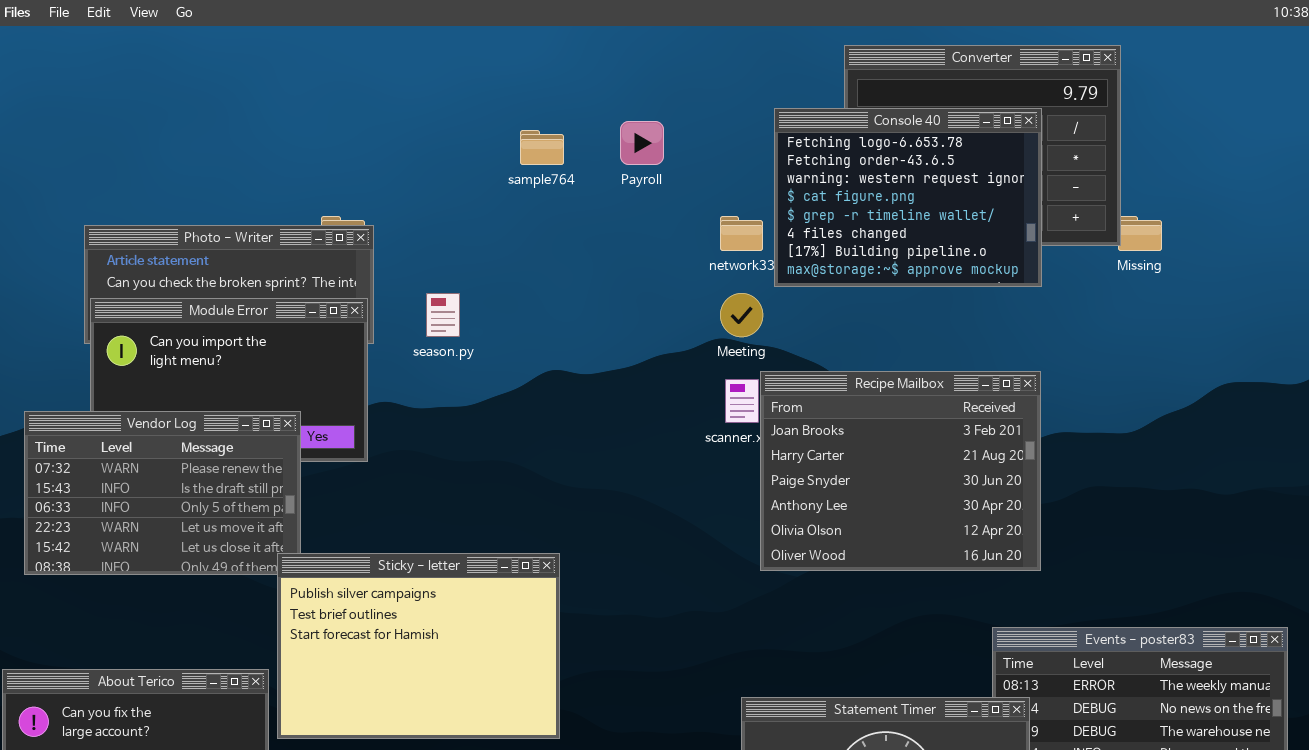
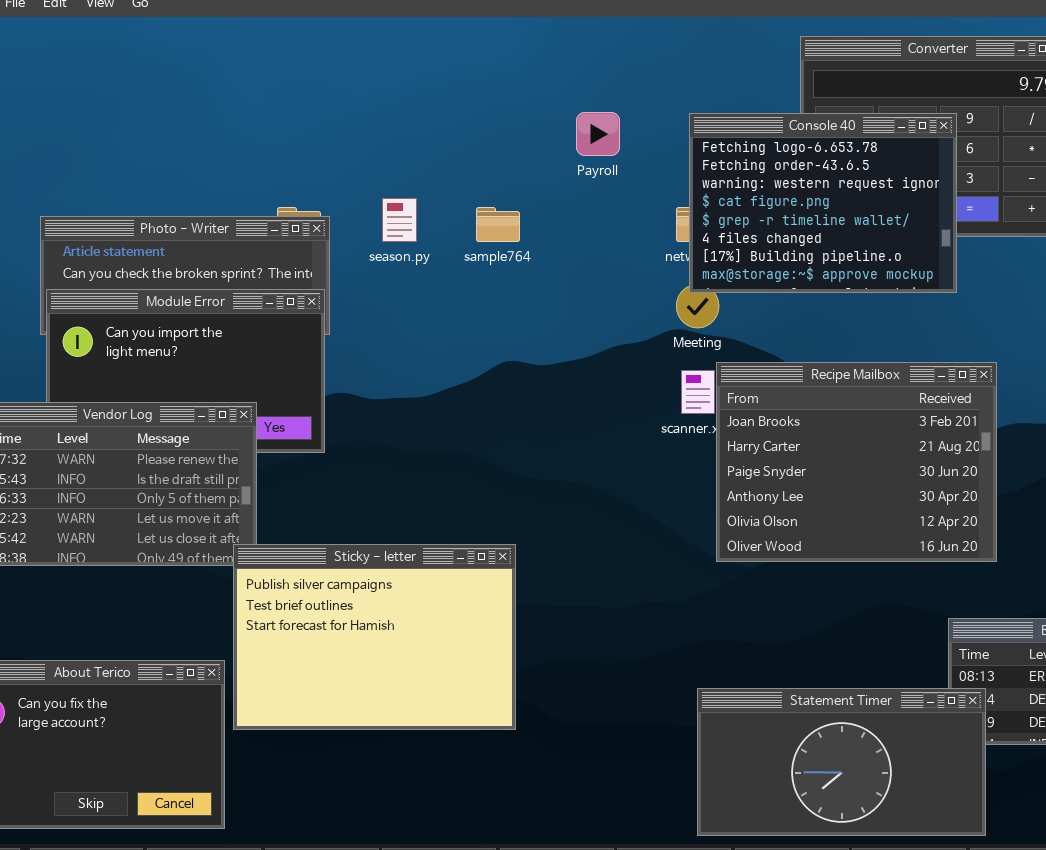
Console 40: [774,108,1042,287] -> [689,113,957,293], moved
sample764: [520,130,564,165] -> [476,207,520,242], moved
season.py: [426,293,460,337] -> [382,198,417,242], moved

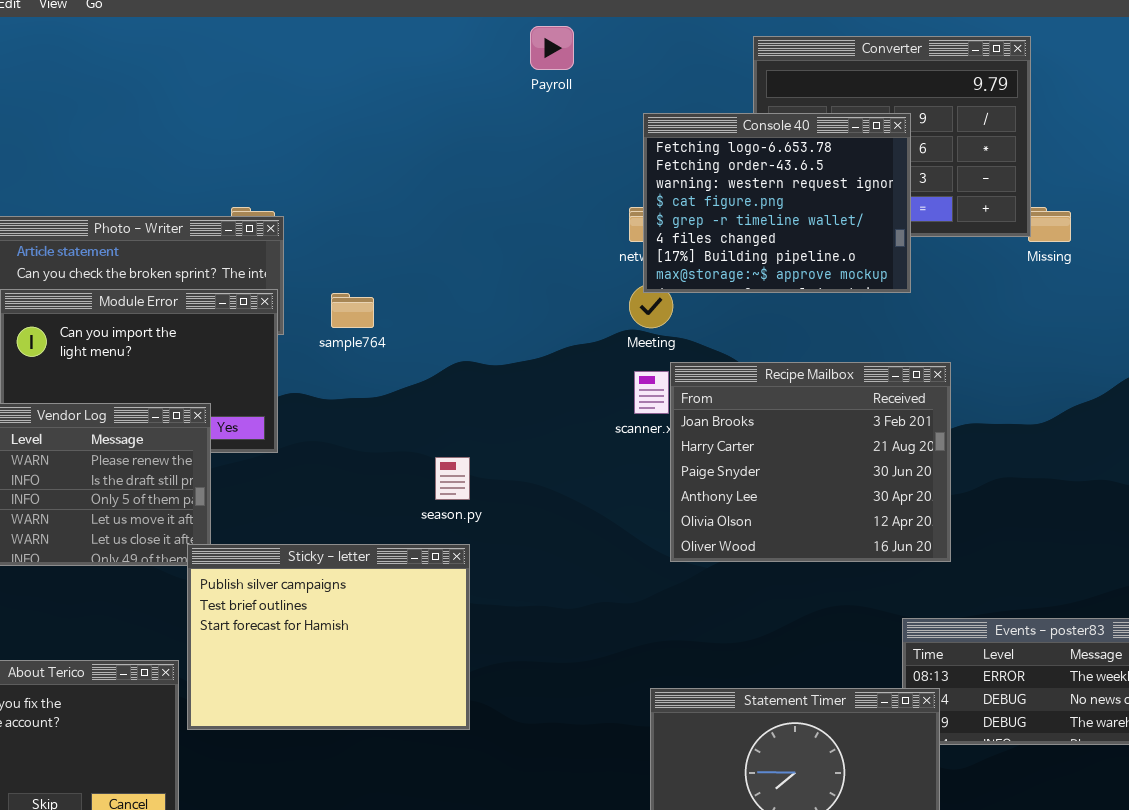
Payroll: [576,112,620,156] -> [530,26,574,70], moved
season.py: [382,198,417,242] -> [435,457,470,500], moved
sample764: [476,207,520,242] -> [331,293,374,328], moved

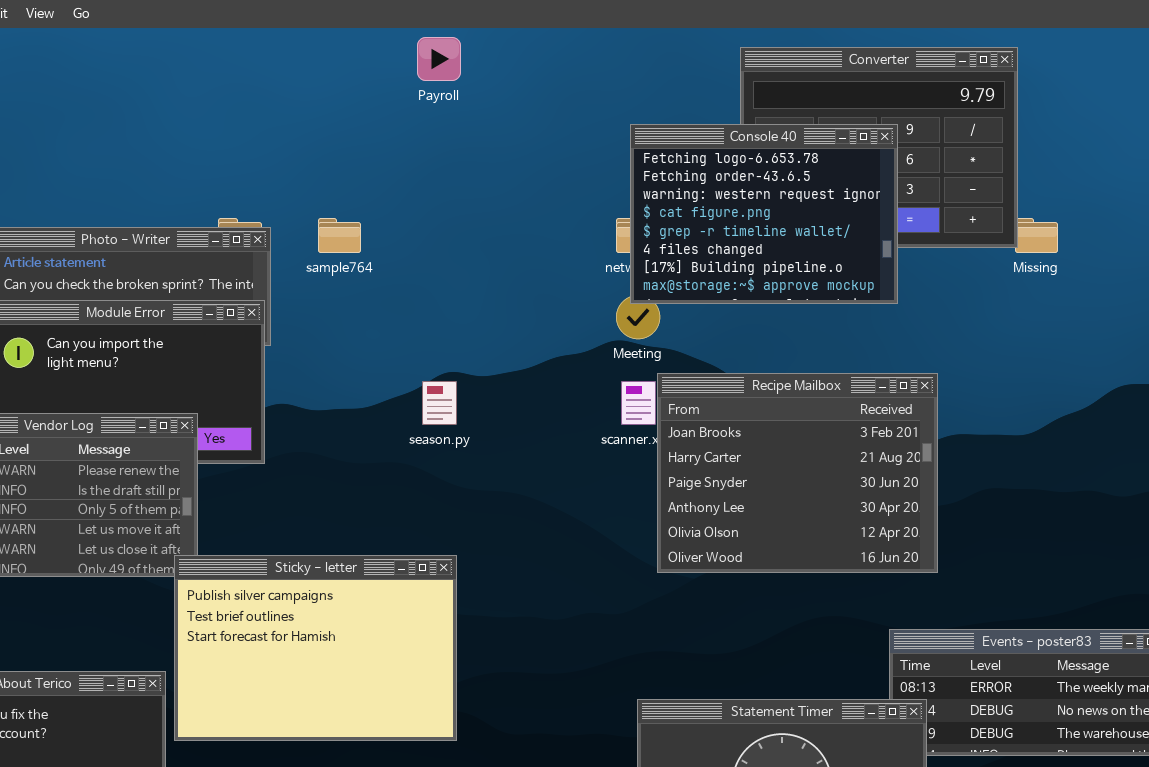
Payroll: [530,26,574,70] -> [417,37,461,81], moved
sample764: [331,293,374,328] -> [318,218,361,253], moved
season.py: [435,457,470,500] -> [422,381,457,425], moved

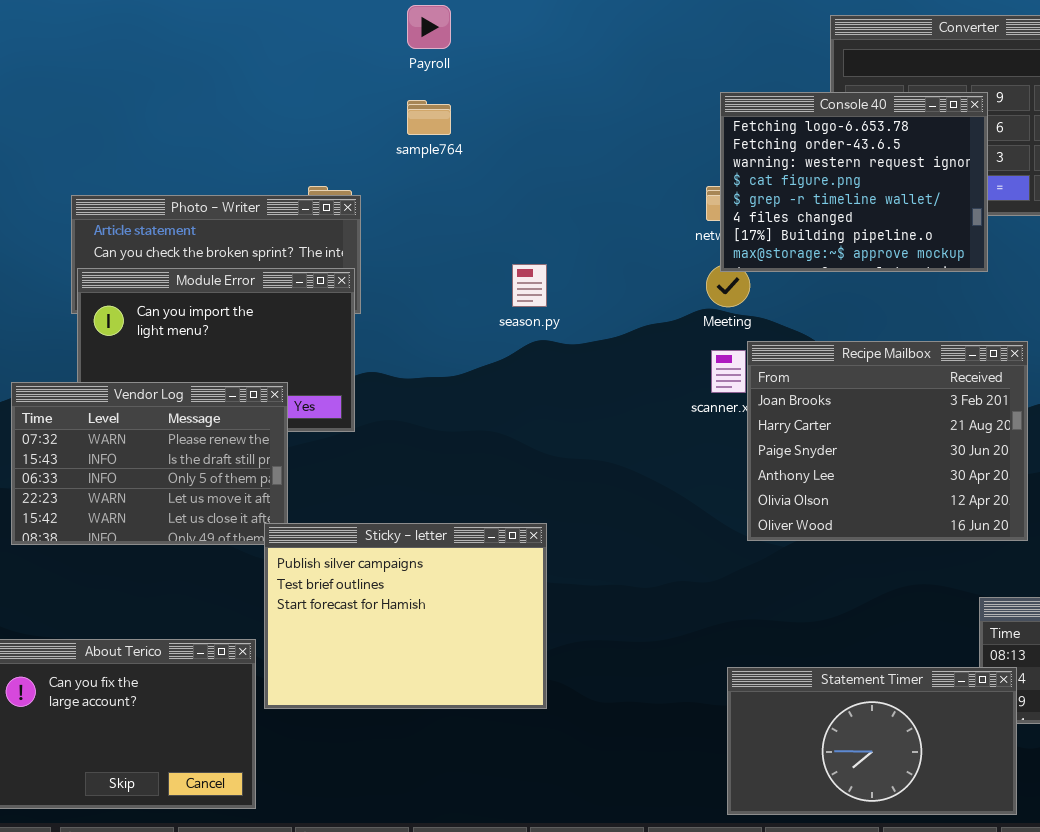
Payroll: [417,37,461,81] -> [407,5,451,49], moved
sample764: [318,218,361,253] -> [407,100,451,135], moved
season.py: [422,381,457,425] -> [512,264,547,307], moved

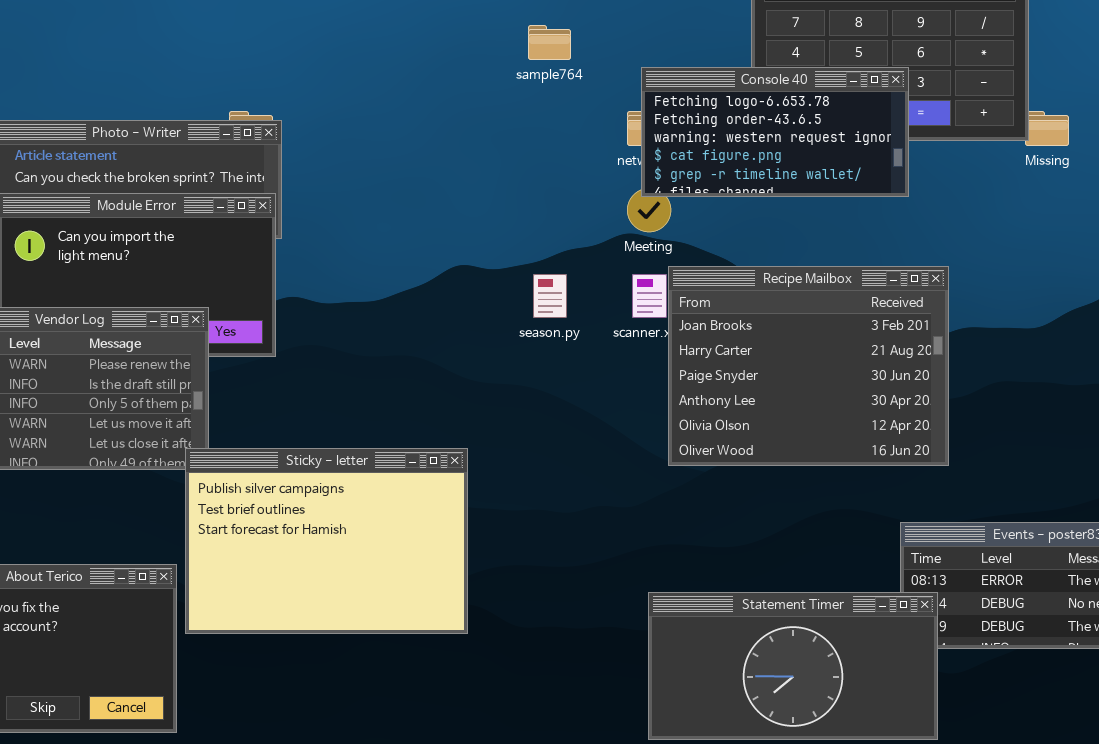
Console 40: [720,92,988,272] -> [641,67,909,197], resized
sample764: [407,100,451,135] -> [528,25,571,60], moved
season.py: [512,264,547,307] -> [533,274,567,318], moved

